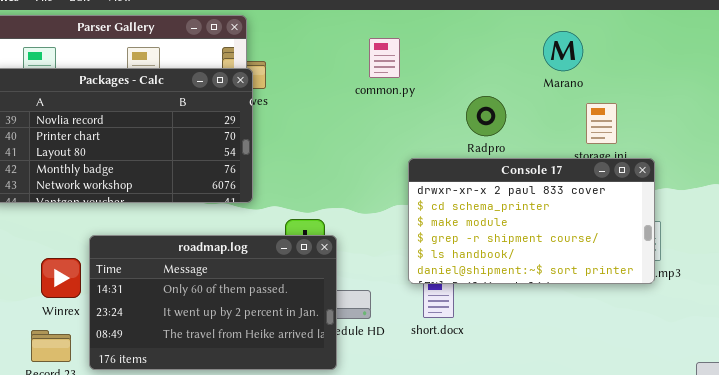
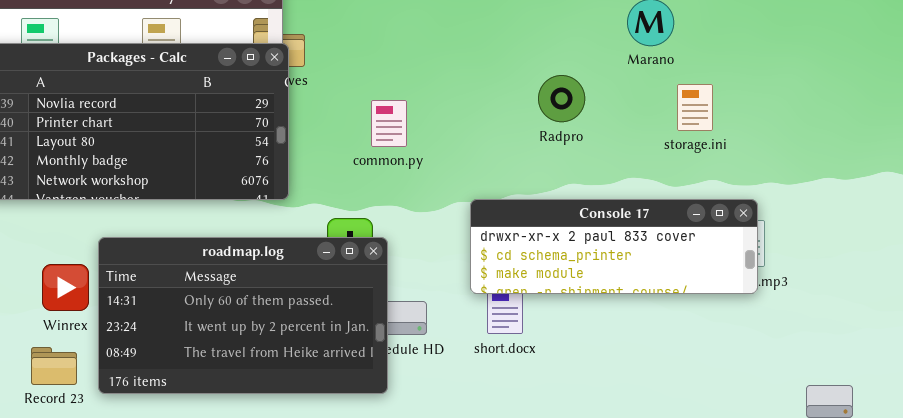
common.py: [369,38,400,78] -> [371,100,407,147], moved
Console 17: [408,158,655,284] -> [470,199,758,294], resized

